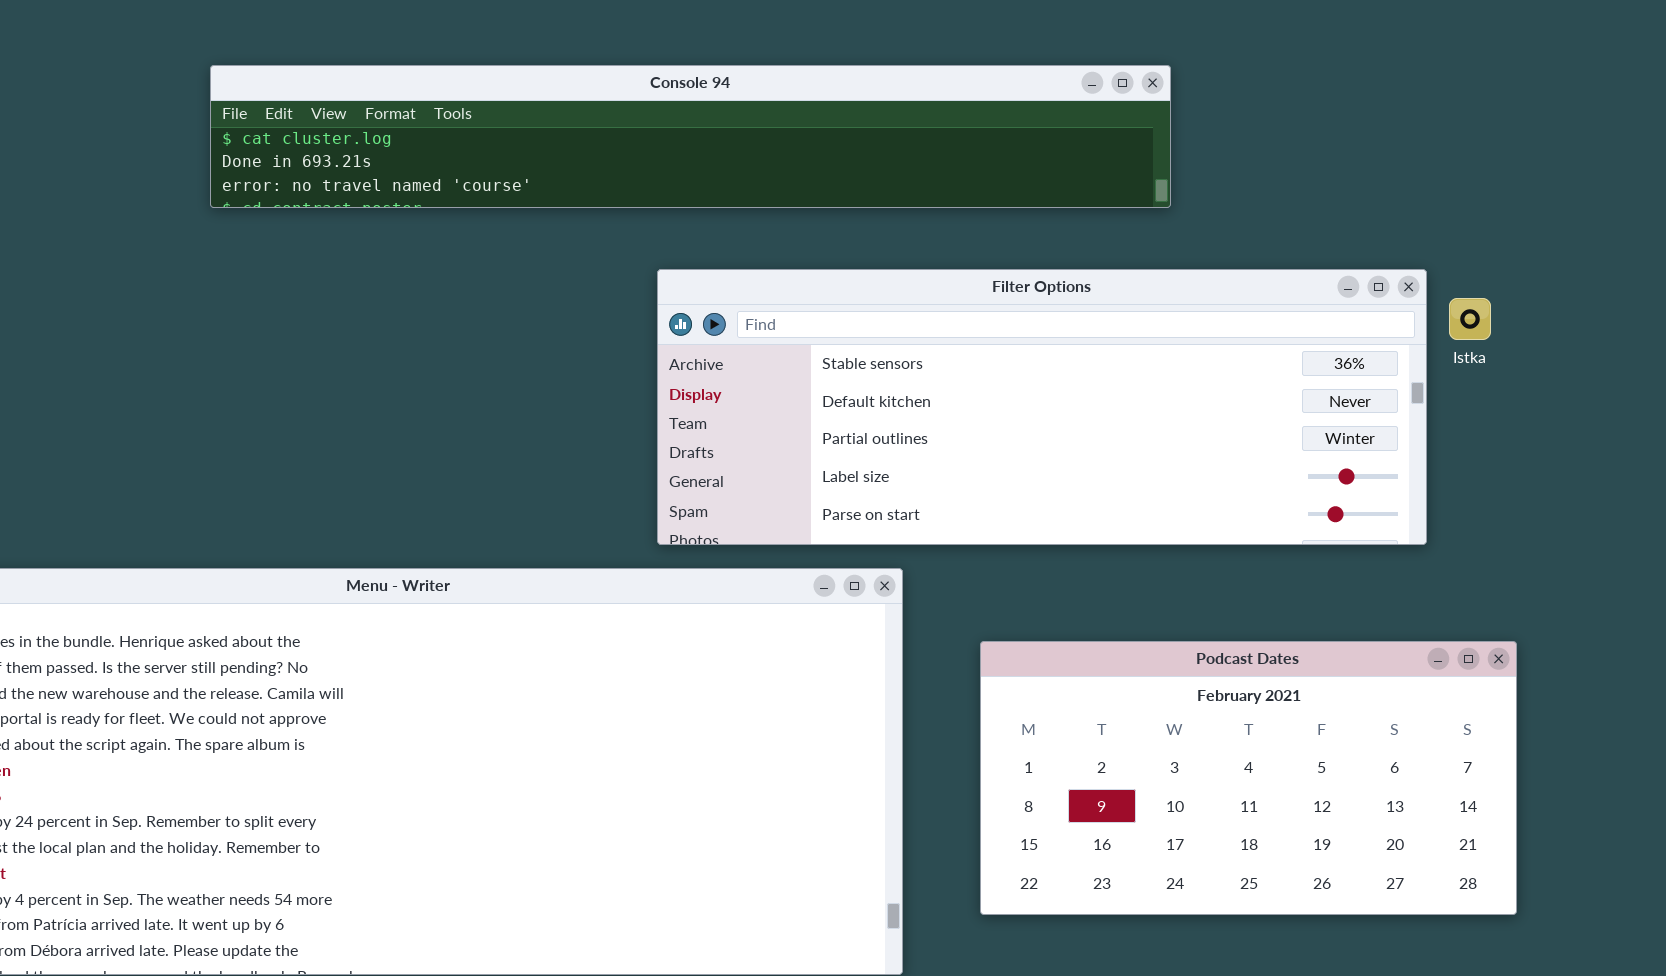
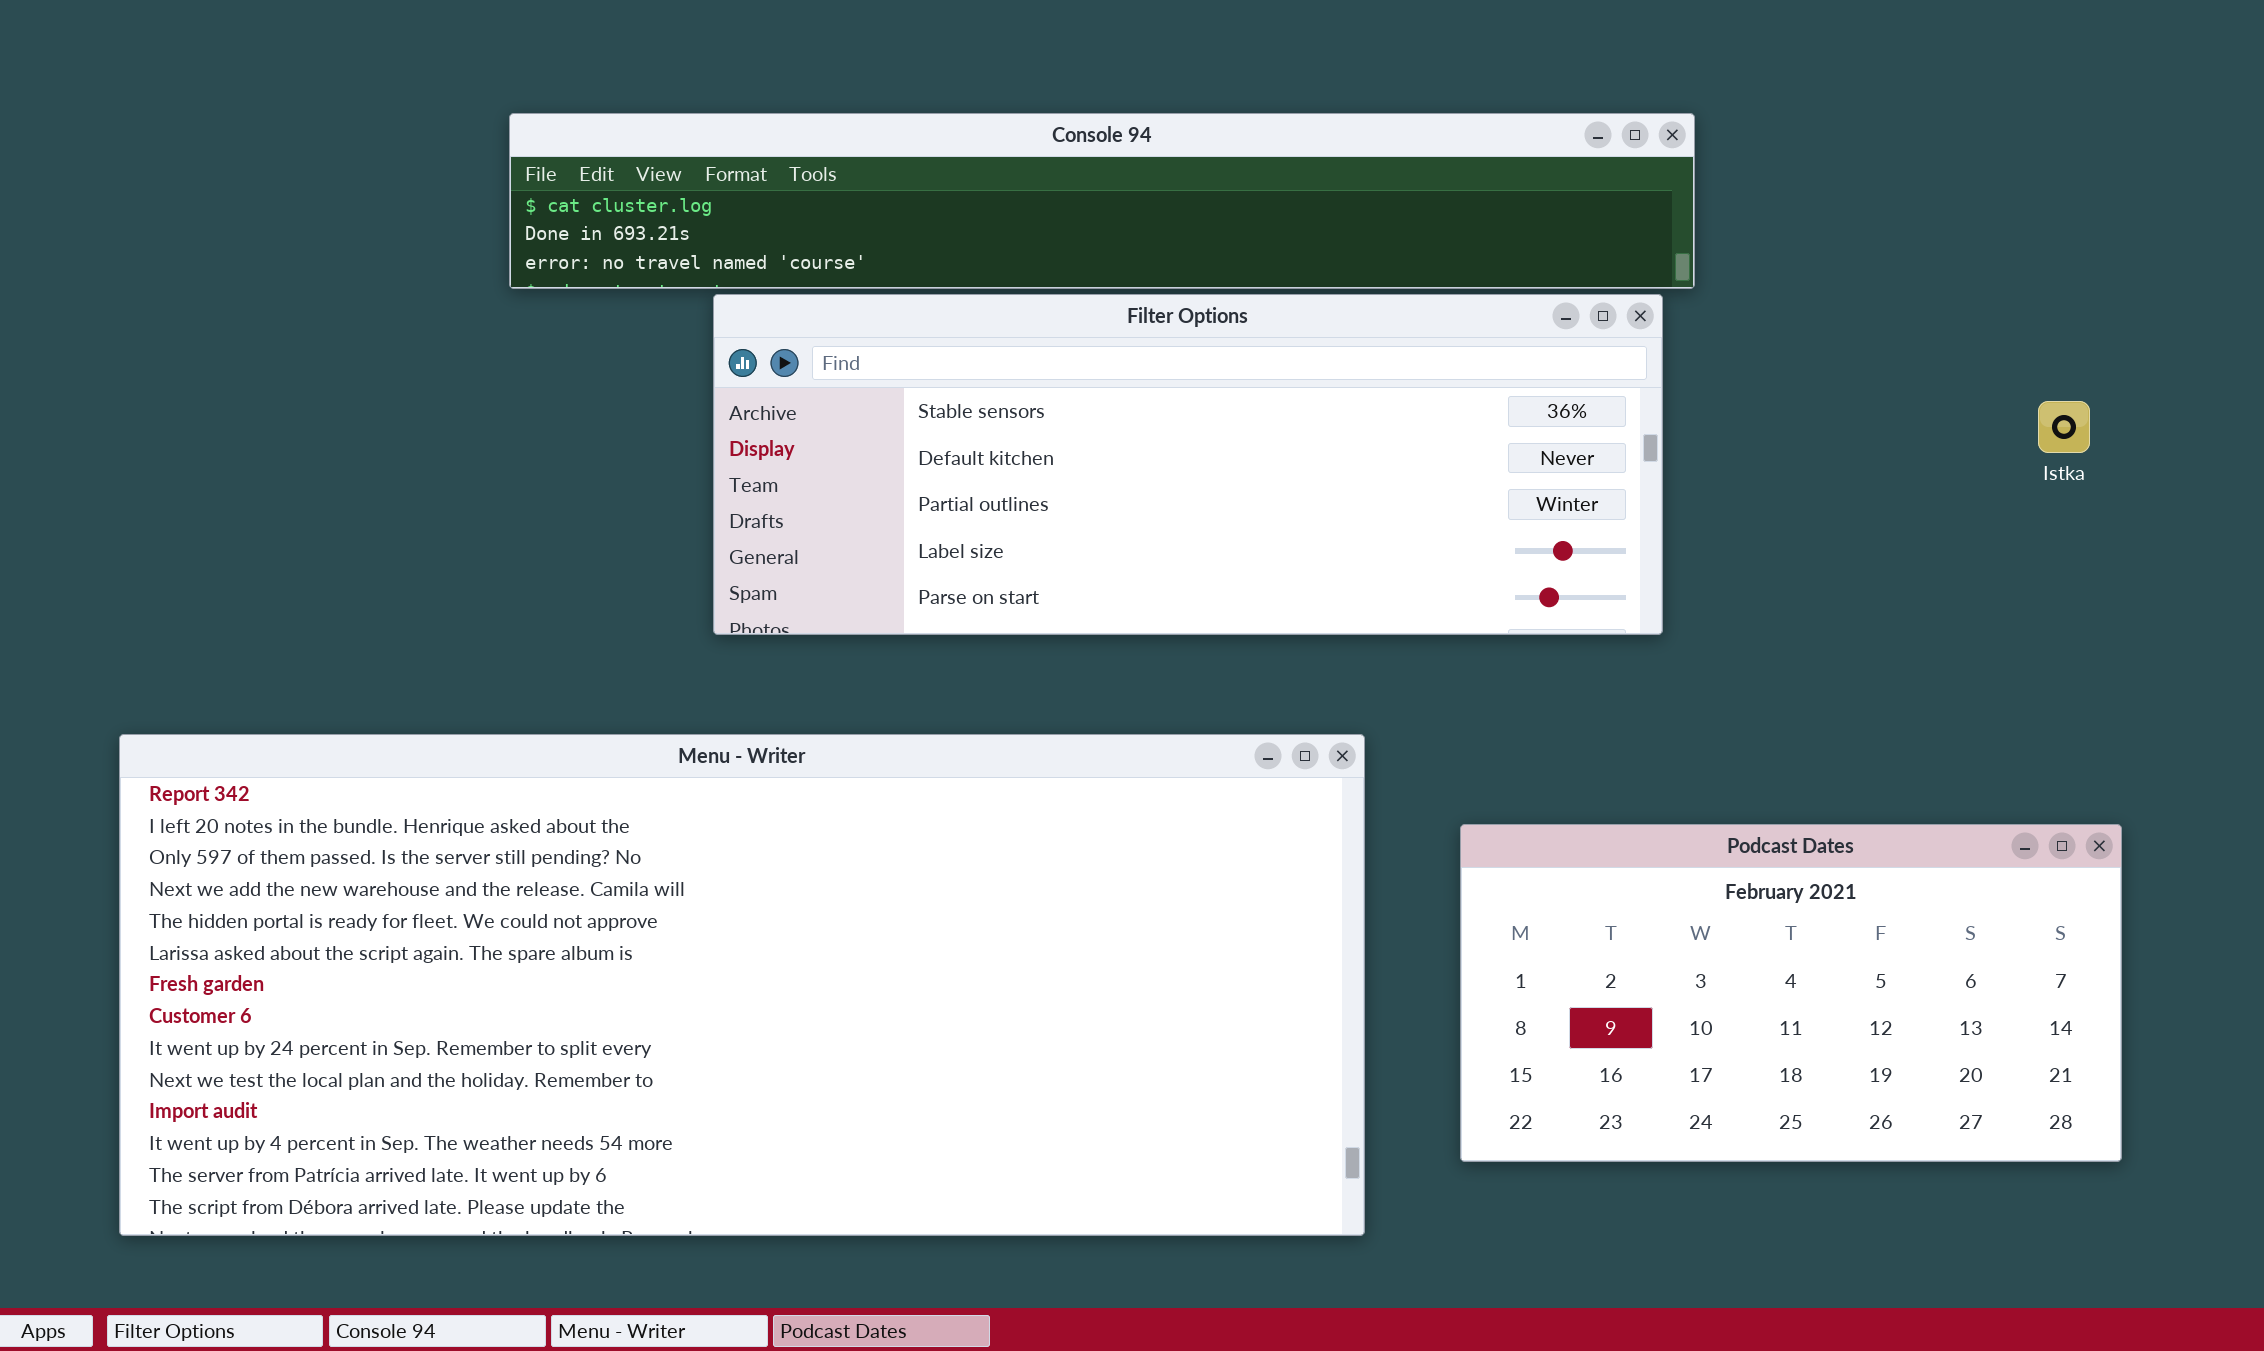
Filter Options: [657,269,1427,545] -> [713,294,1663,635], moved

